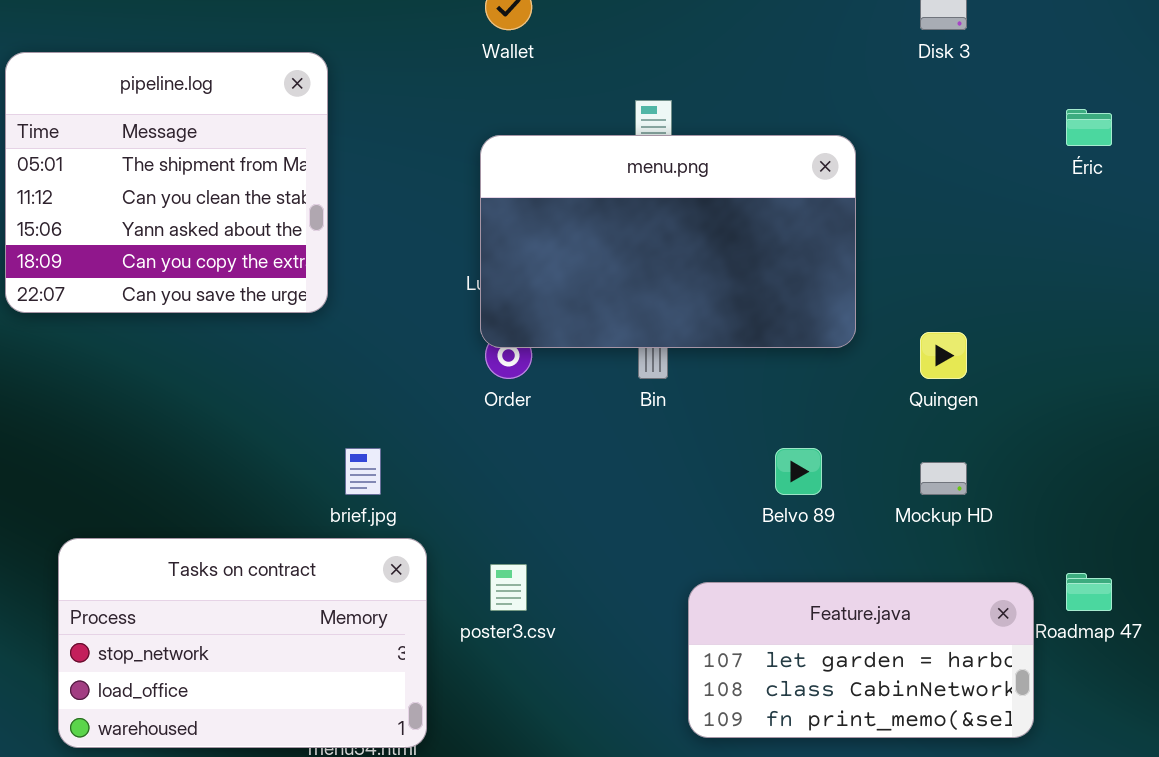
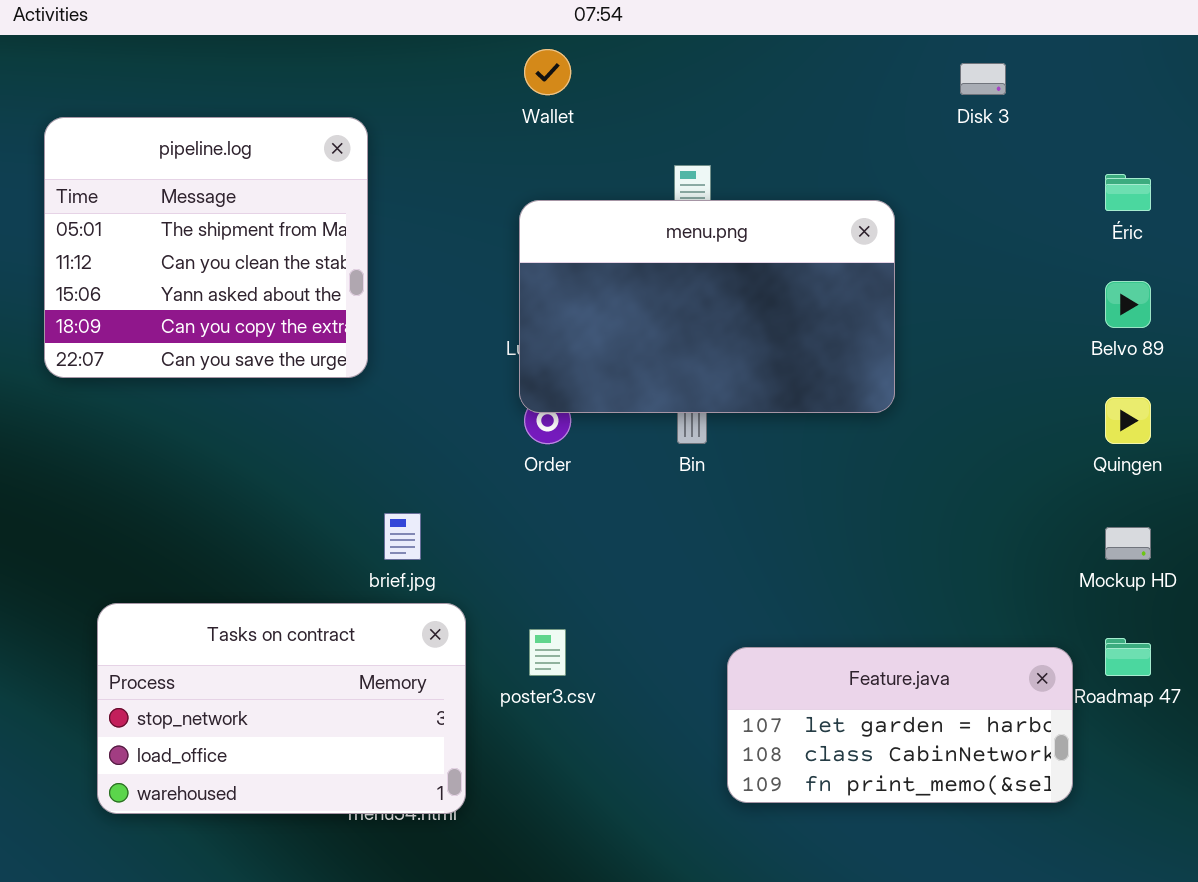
Quingen: [920,332,967,379] -> [1105,397,1151,444], moved
Belvo 89: [775,448,822,495] -> [1105,281,1151,328], moved
Mockup HD: [920,462,967,495] -> [1105,527,1151,560], moved

